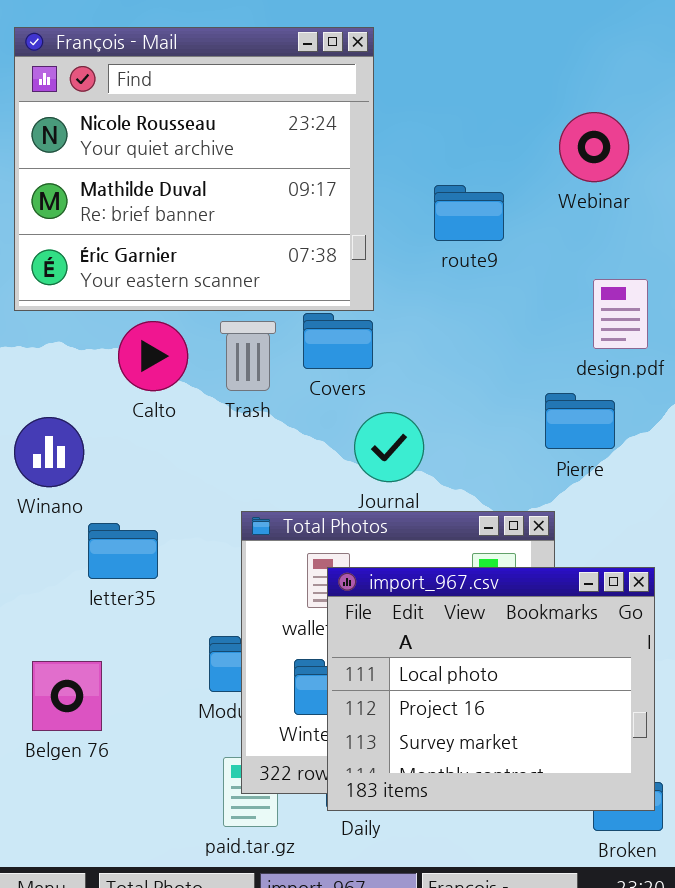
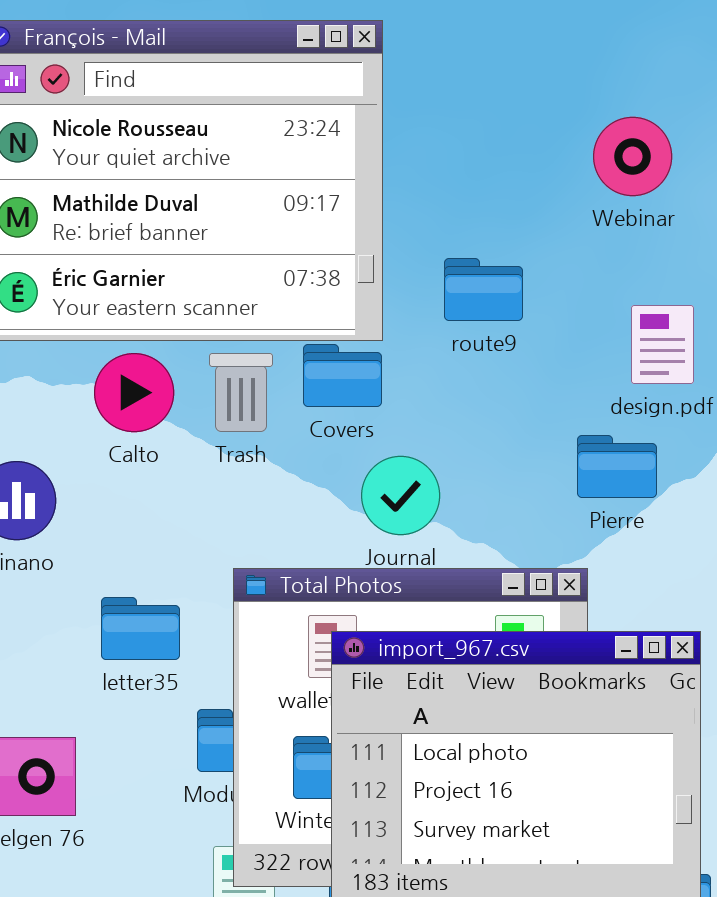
route9: [434,185,504,241] -> [444,258,523,321], moved
letter35: [88,523,158,579] -> [101,597,180,660], moved

